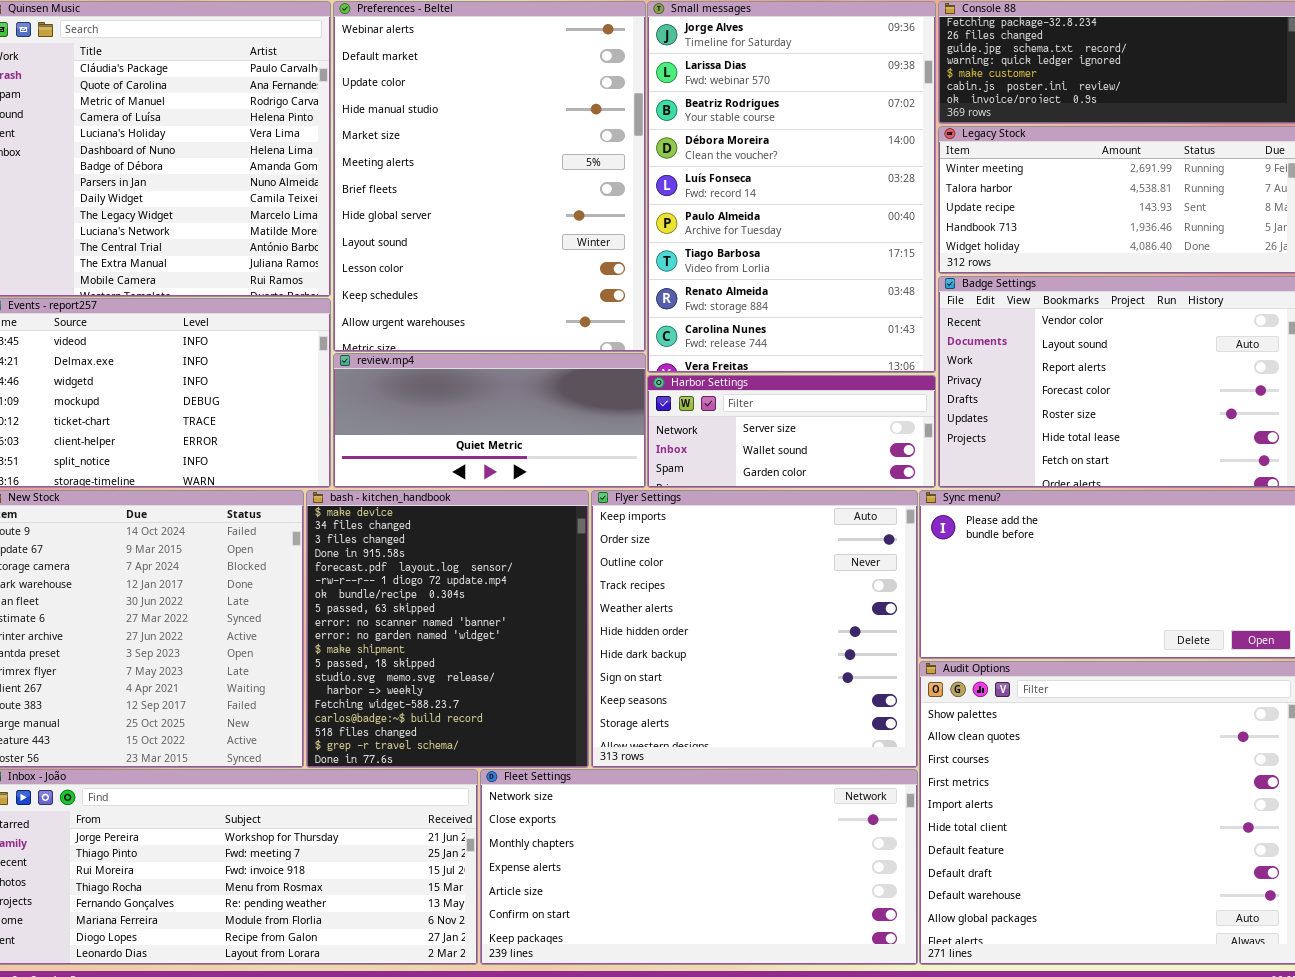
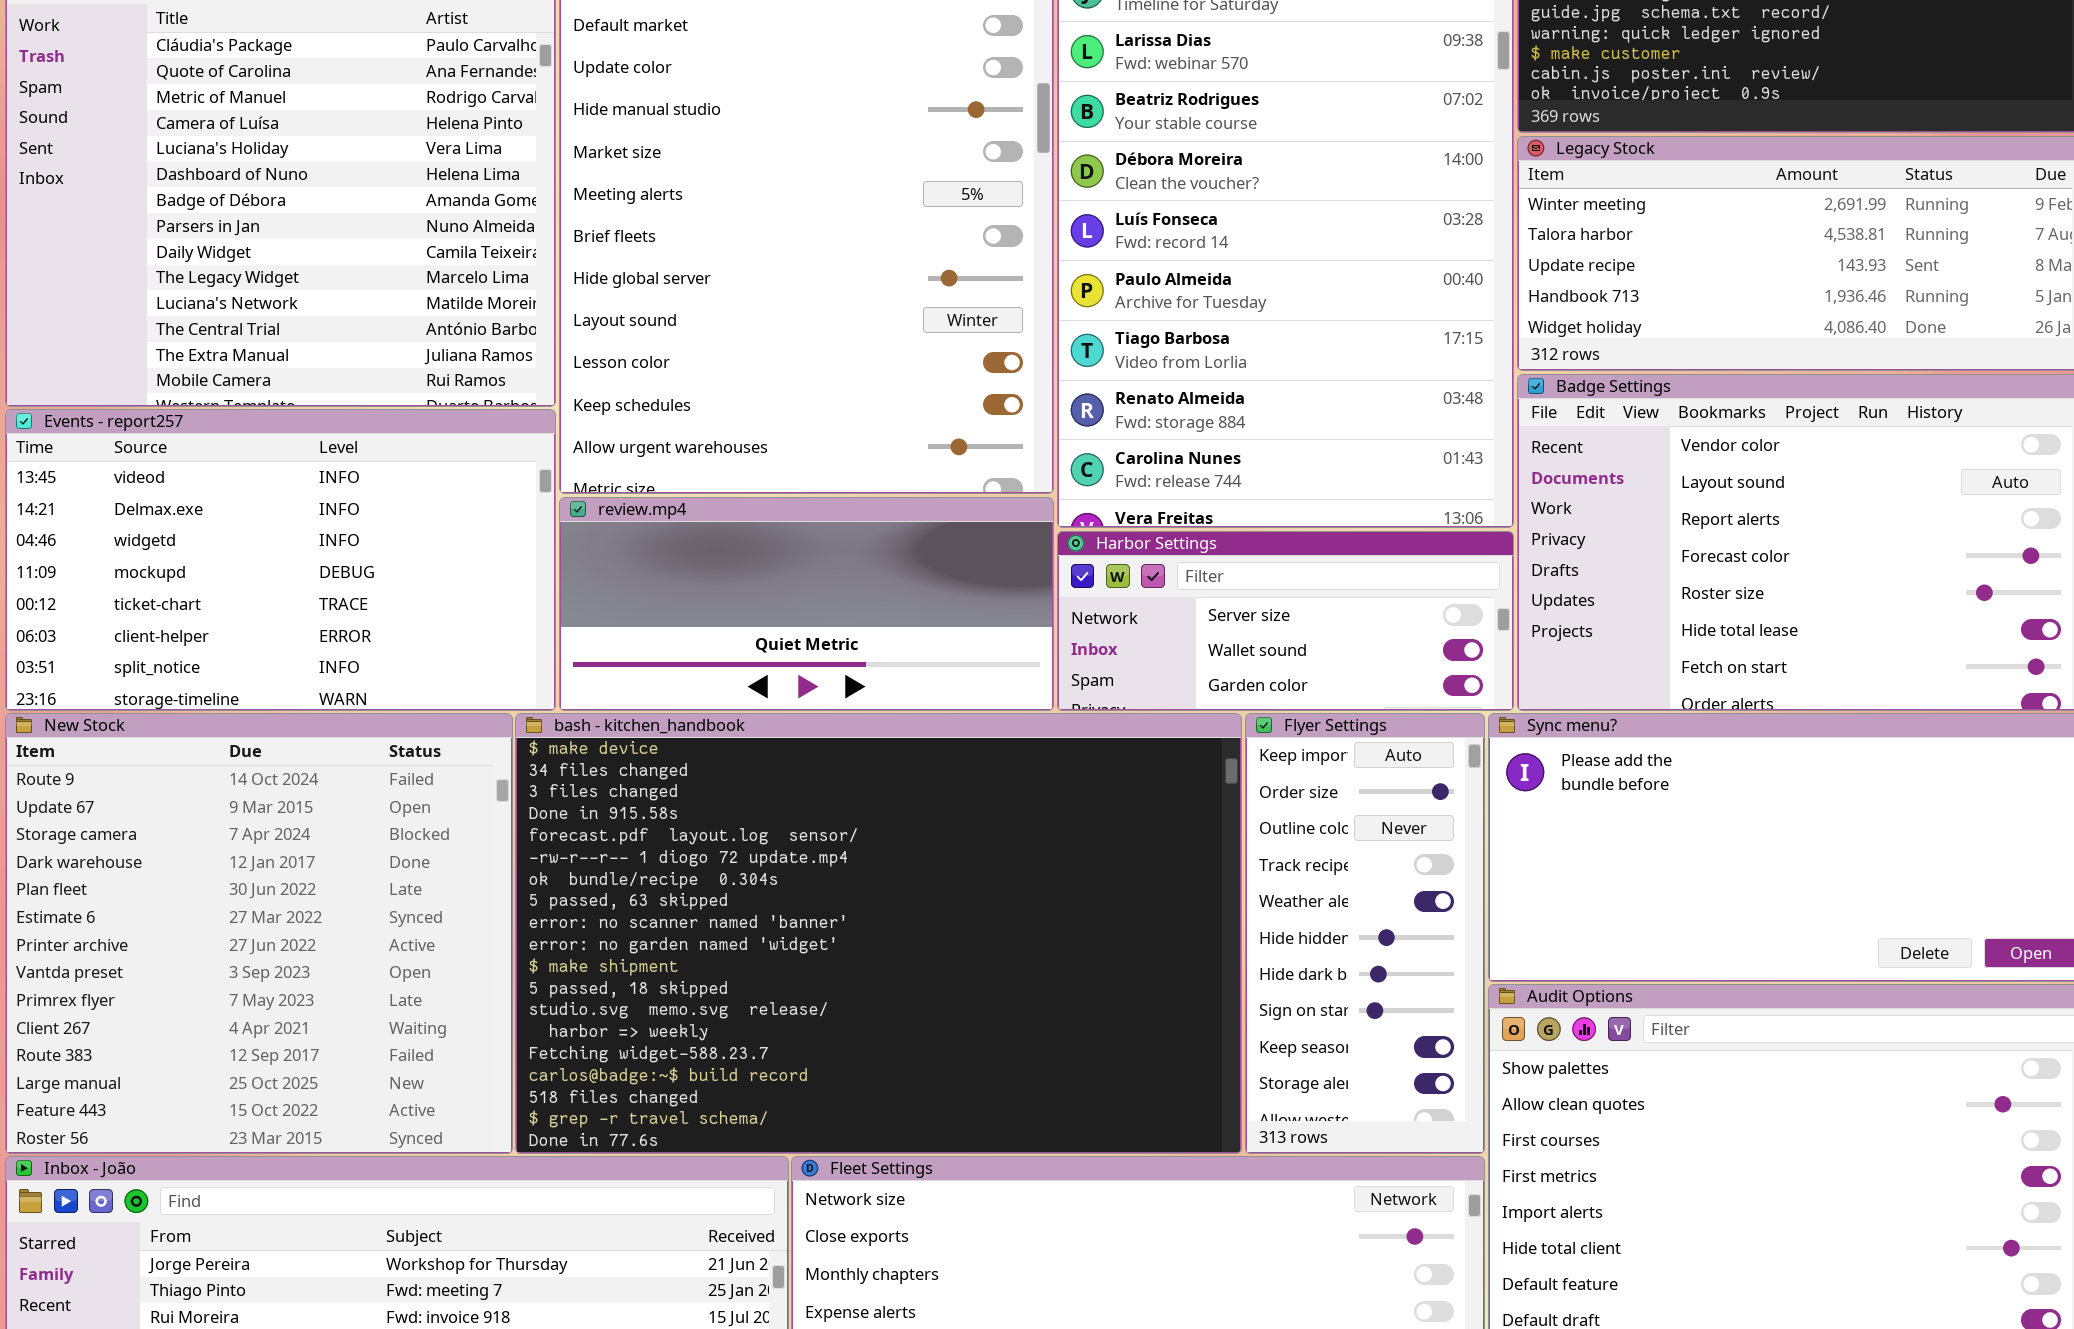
bash - kitchen_handbook: [306,490,589,768] -> [515,713,1242,1154], resized
Flyer Settings: [591,490,918,768] -> [1245,713,1485,1154], resized

